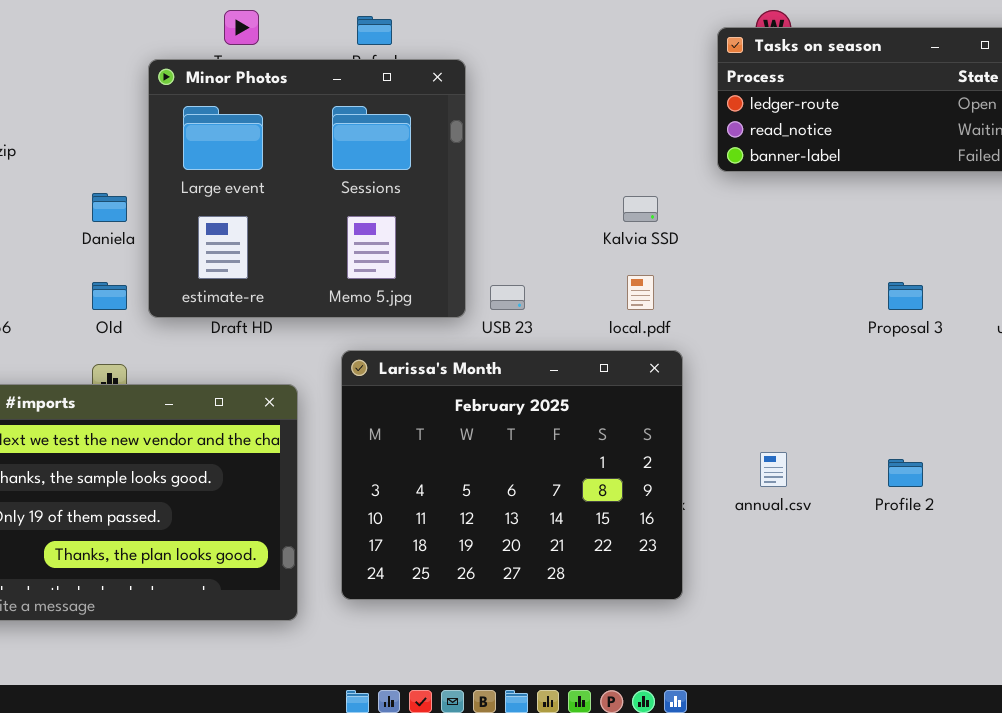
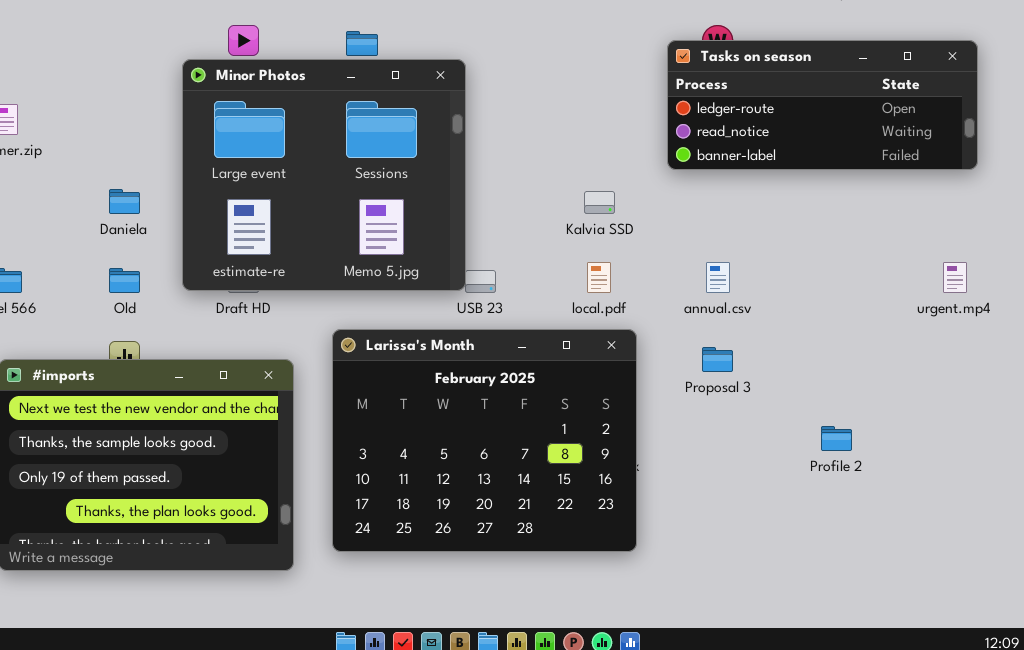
Minor Photos: [148,59,466,318] -> [182,59,466,291], moved
Proposal 3: [888,282,923,310] -> [702,347,733,372], moved
annual.csv: [760,452,787,487] -> [706,262,730,293], moved

